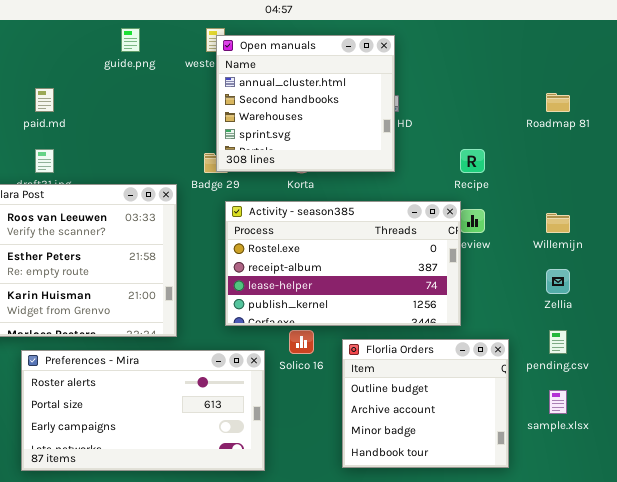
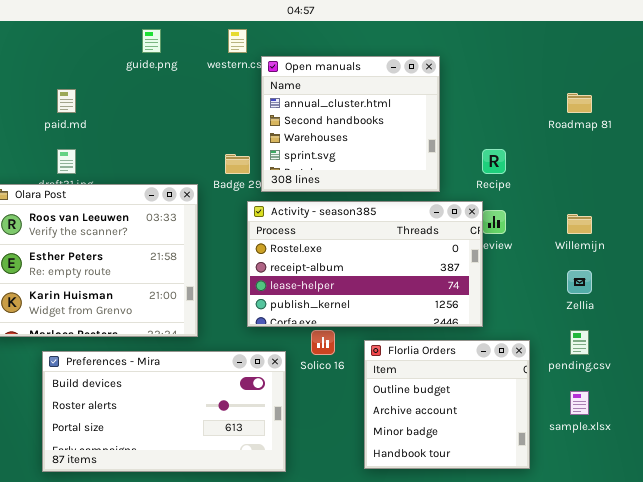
Open manuals: [216,35,395,172] -> [261,56,440,192], moved
Preferences - Mira: [21,350,265,471] -> [42,351,286,472], scrolled up 1 row

